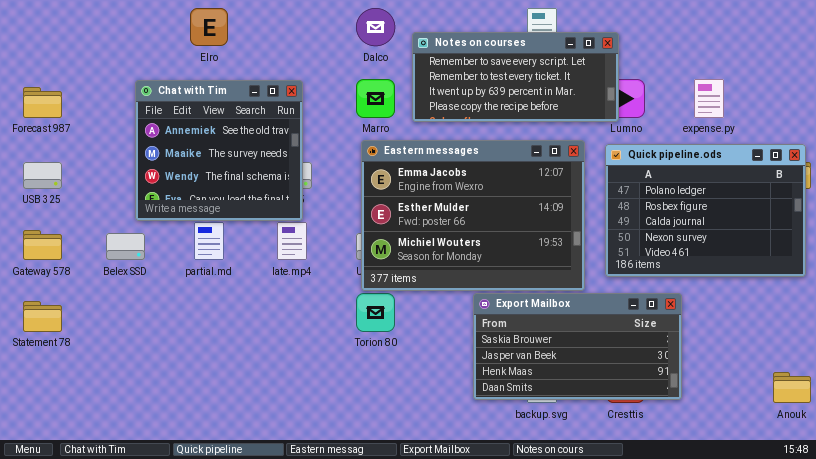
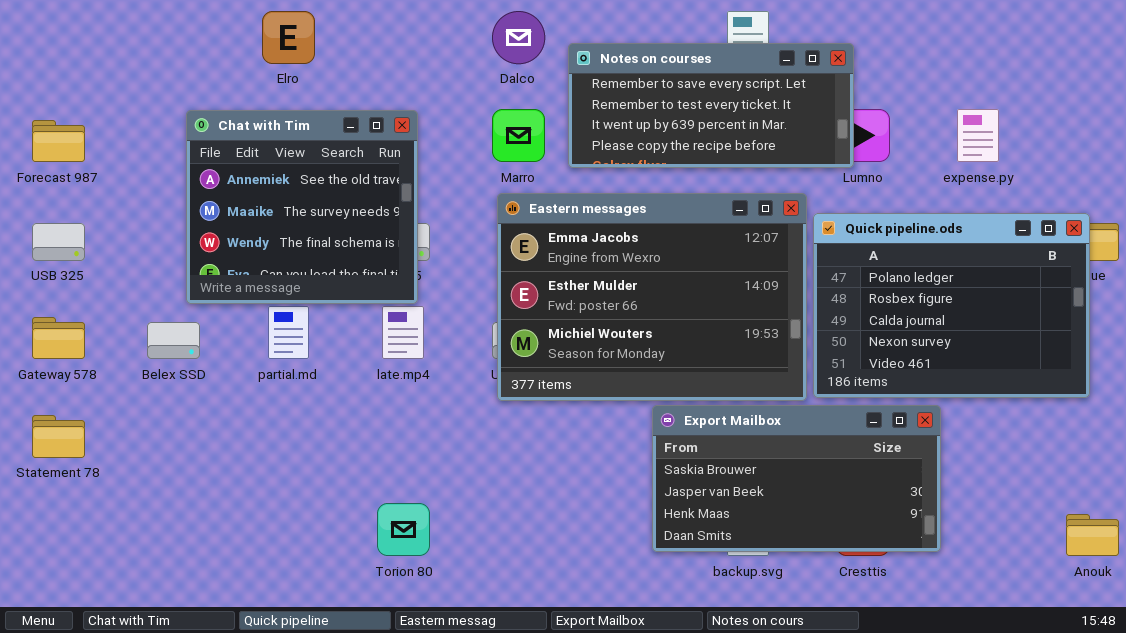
Quick pipeline.ods: [605,144,806,277] -> [813,213,1090,398], moved
Torion 80: [356,293,395,332] -> [377,503,430,556], moved

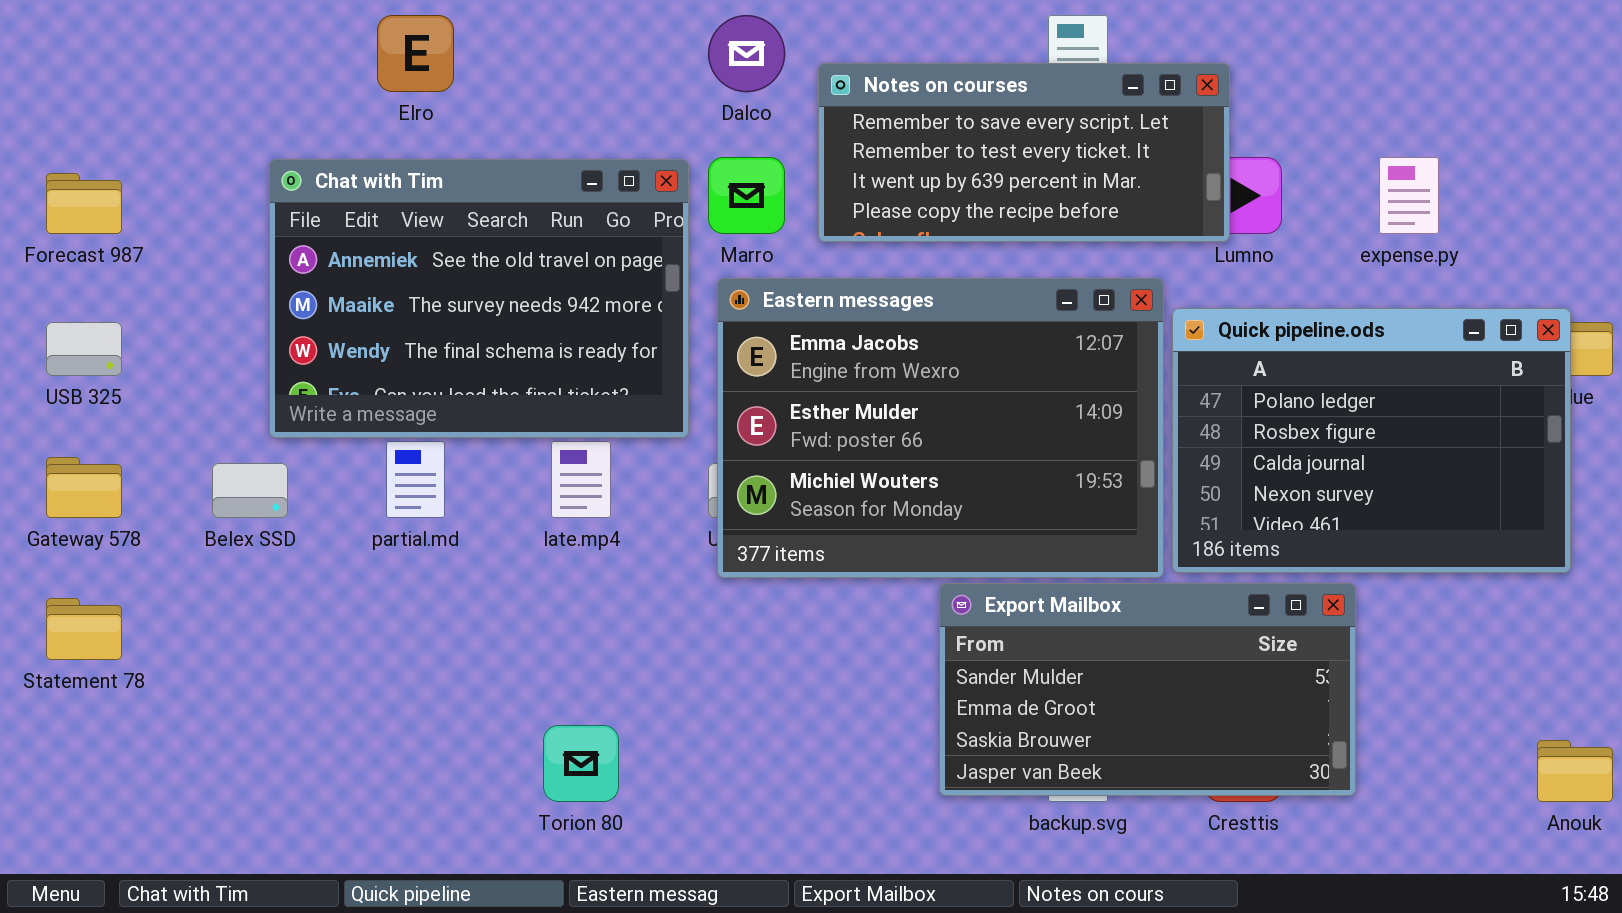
Chat with Tim: [186,110,418,304] -> [269,159,689,438], resized
Export Mailbox: [652,405,941,552] -> [939,583,1356,796], scrolled up 2 rows

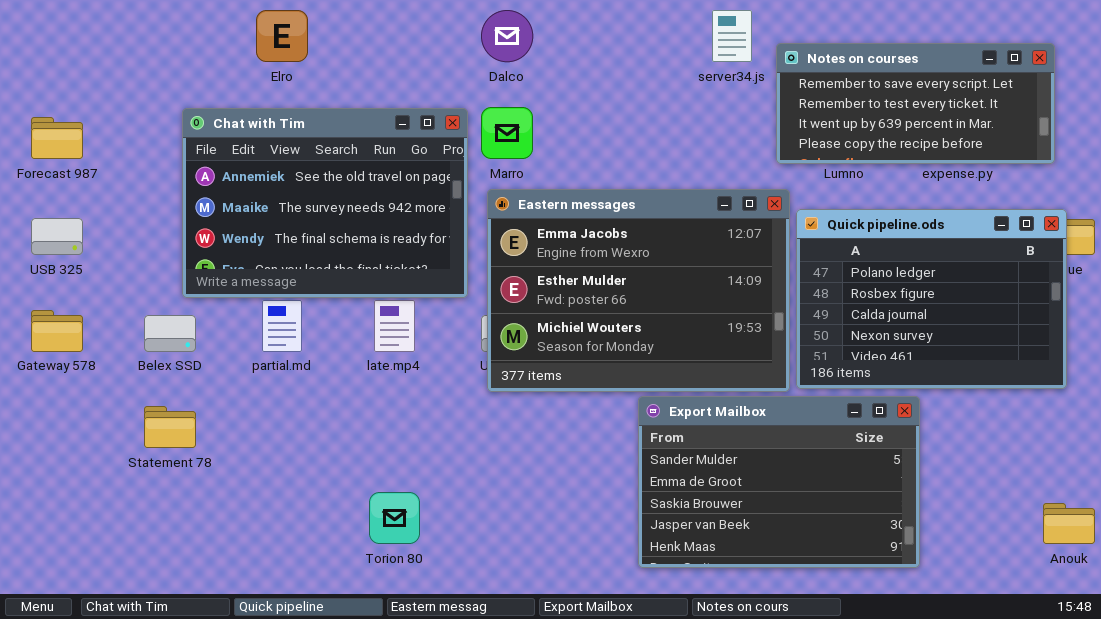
Notes on courses: [818,63,1230,242] -> [776,43,1055,164], moved
Export Mailbox: [939,583,1356,796] -> [638,396,920,568], resized
Statement 78: [46,598,122,660] -> [144,406,196,448], moved

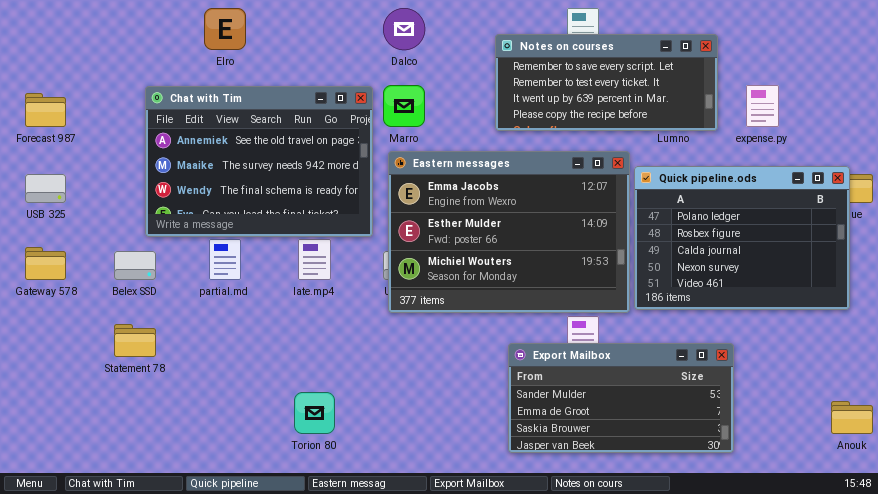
Notes on courses: [776,43,1055,164] -> [495,34,718,131], moved
Export Mailbox: [638,396,920,568] -> [508,343,734,453], resized

